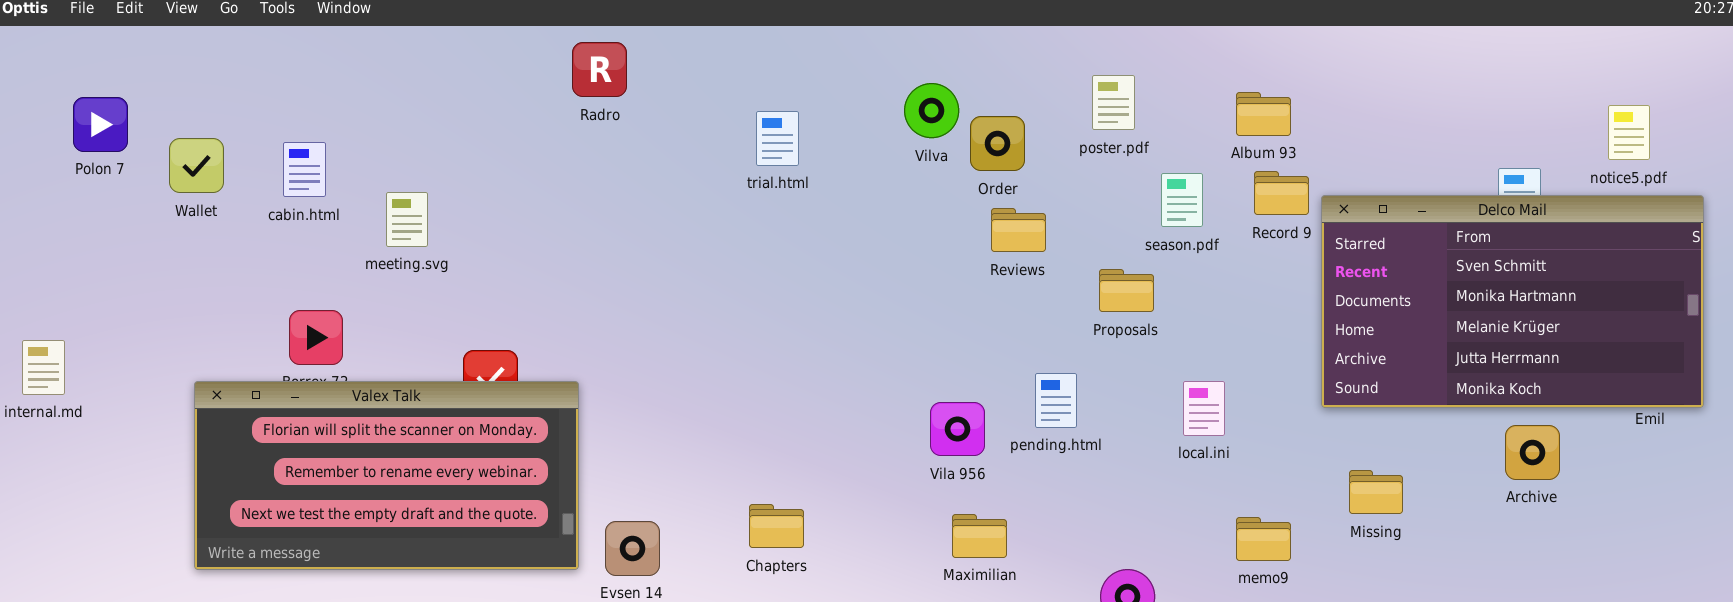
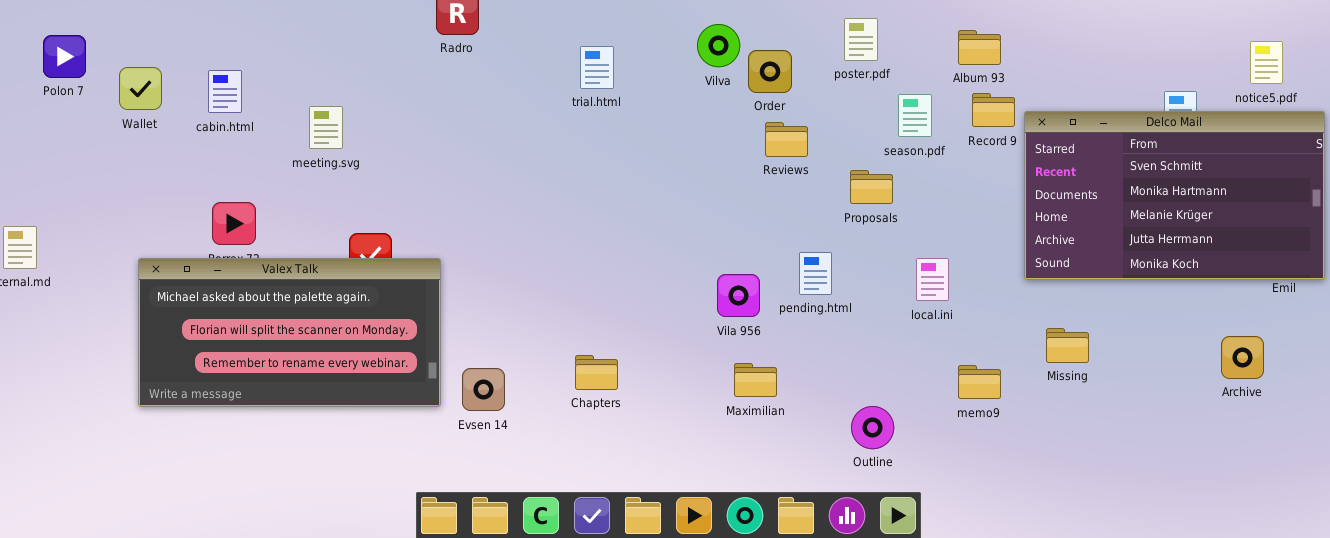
meeting.svg: [386,192,428,247] -> [309,106,343,149], moved
Valex Talk: [194,381,579,570] -> [138,258,441,407], scrolled up 1 row
Archive: [1505,425,1560,480] -> [1221,336,1264,379], moved

